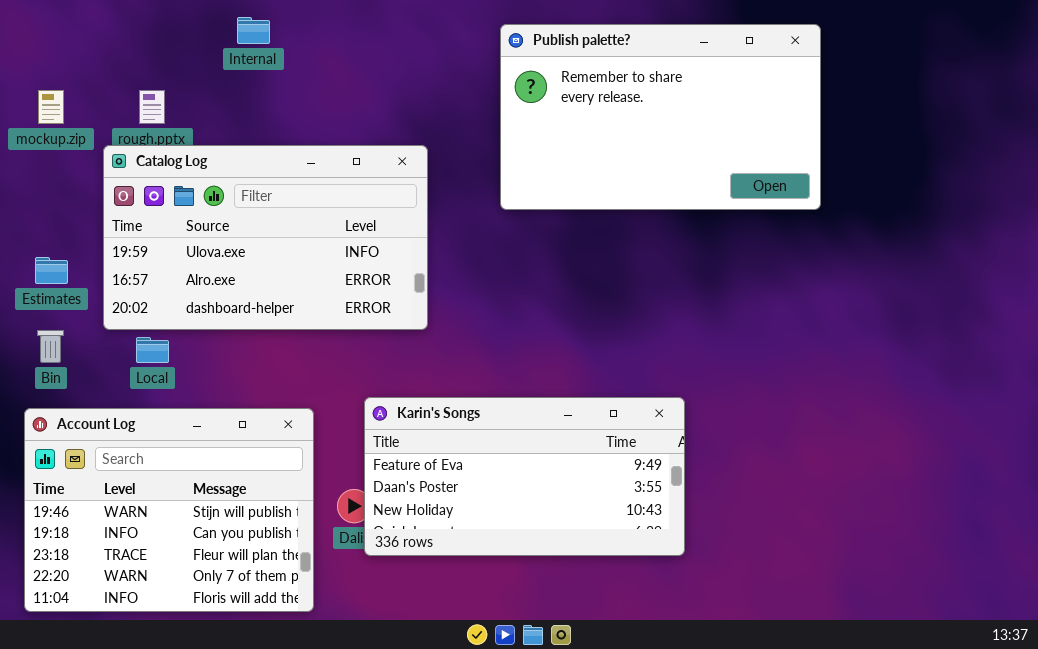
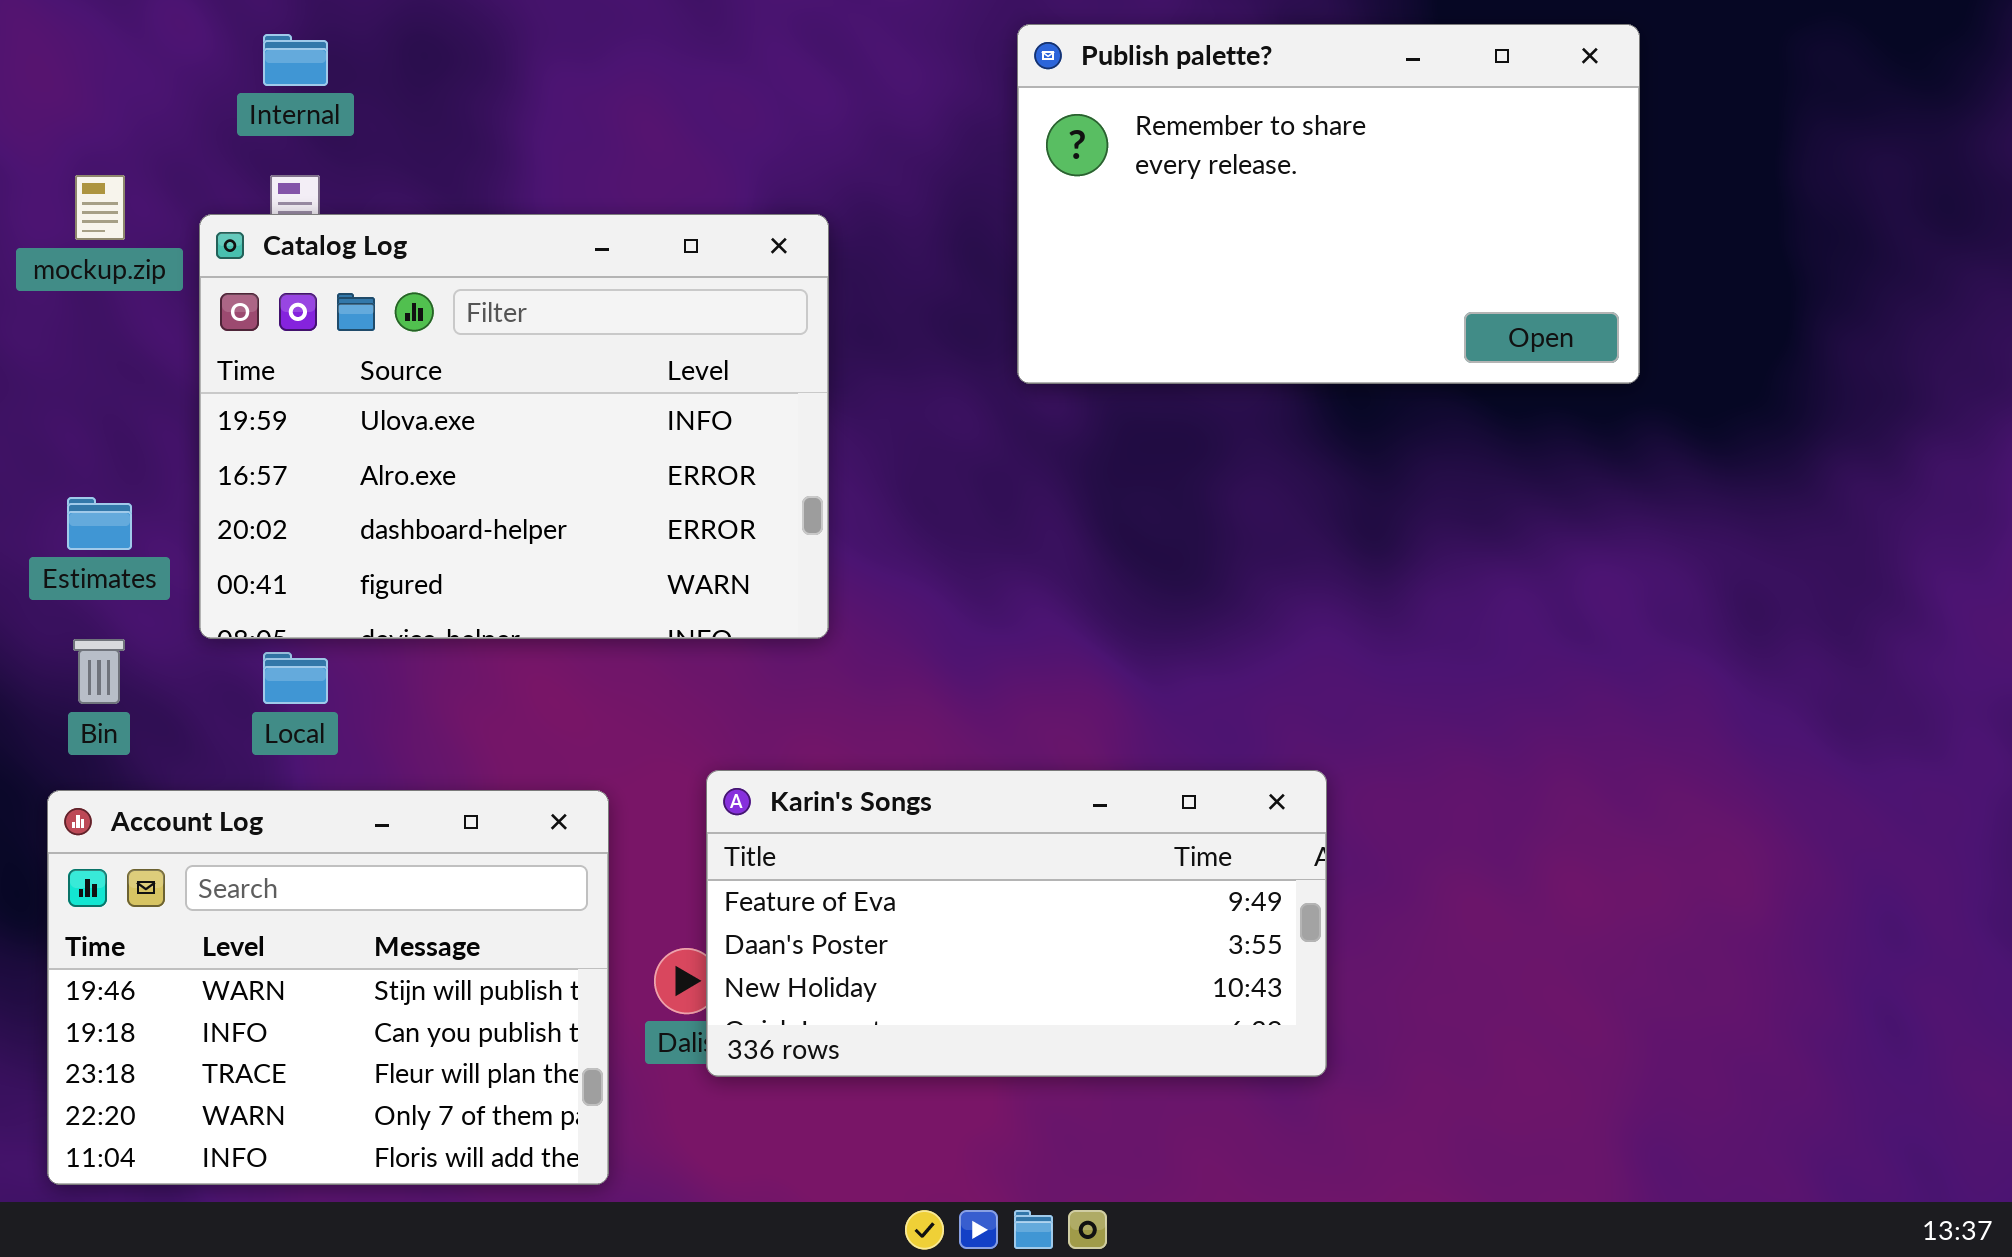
Internal: [237,17,270,44] -> [263,34,328,86], moved
Publish palette?: [500,24,821,210] -> [1017,24,1640,384], moved
Catalog Log: [103,145,428,330] -> [199,214,829,639], resized

